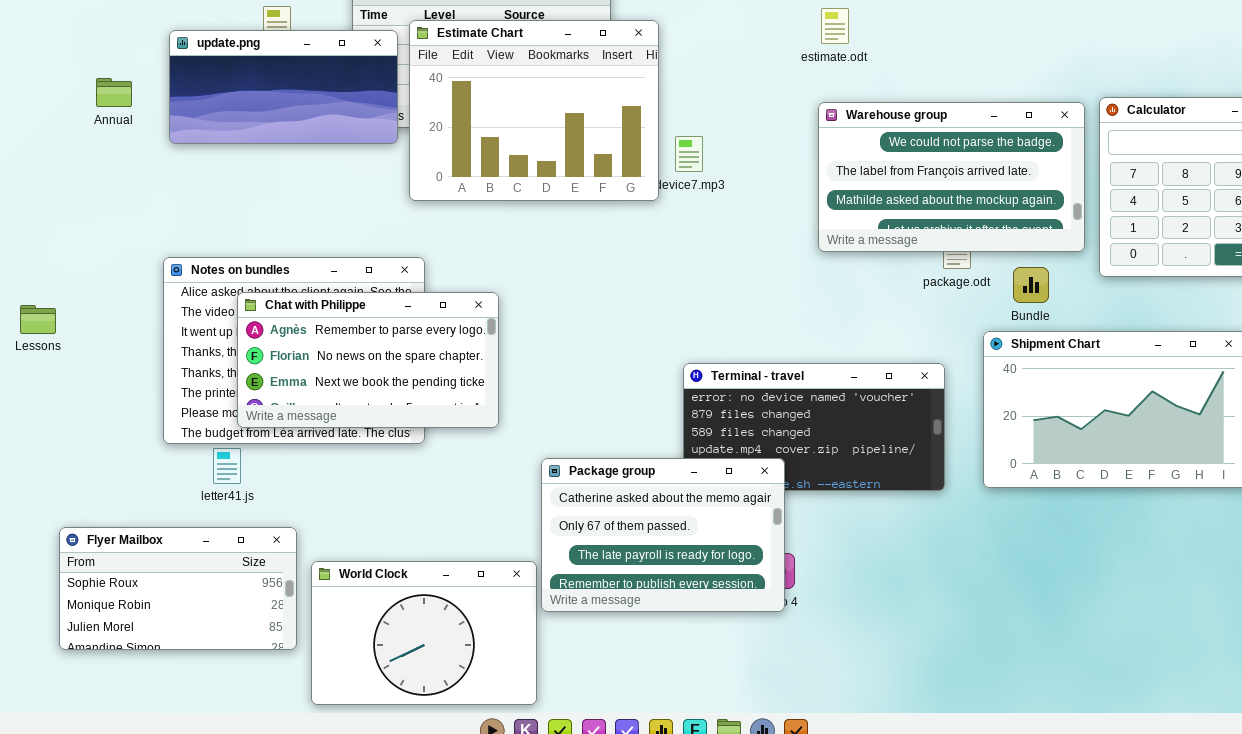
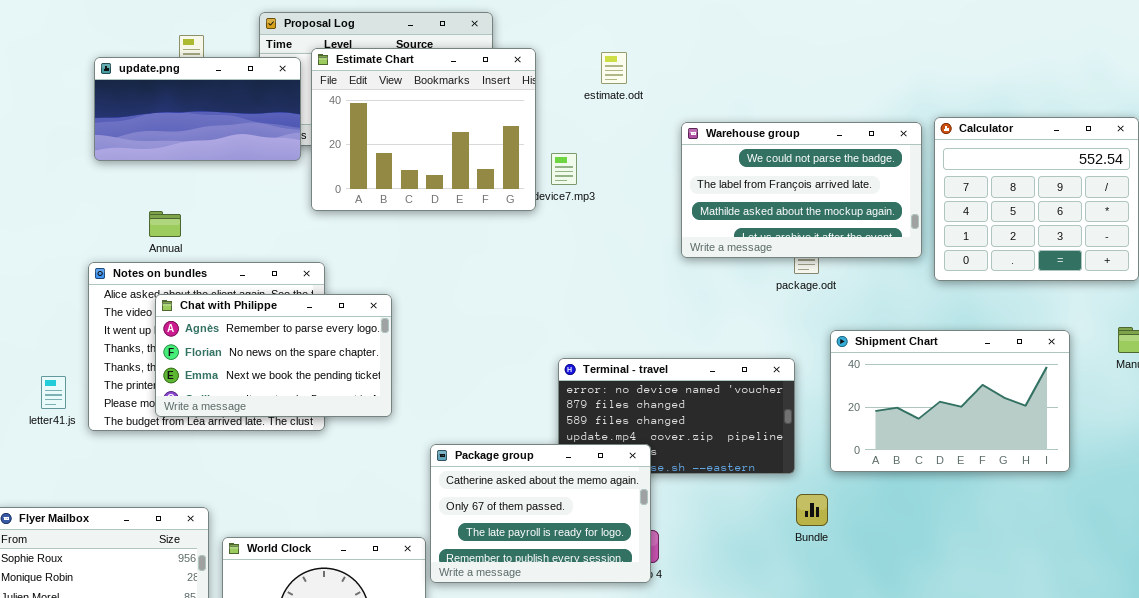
estimate.odt: [821,8,849,44] -> [601,52,627,84], moved
Annual: [96,78,132,107] -> [149,211,181,237], moved
Bundle: [1013,267,1049,303] -> [796,494,828,526], moved
letter41.js: [213,448,241,484] -> [41,376,66,409], moved

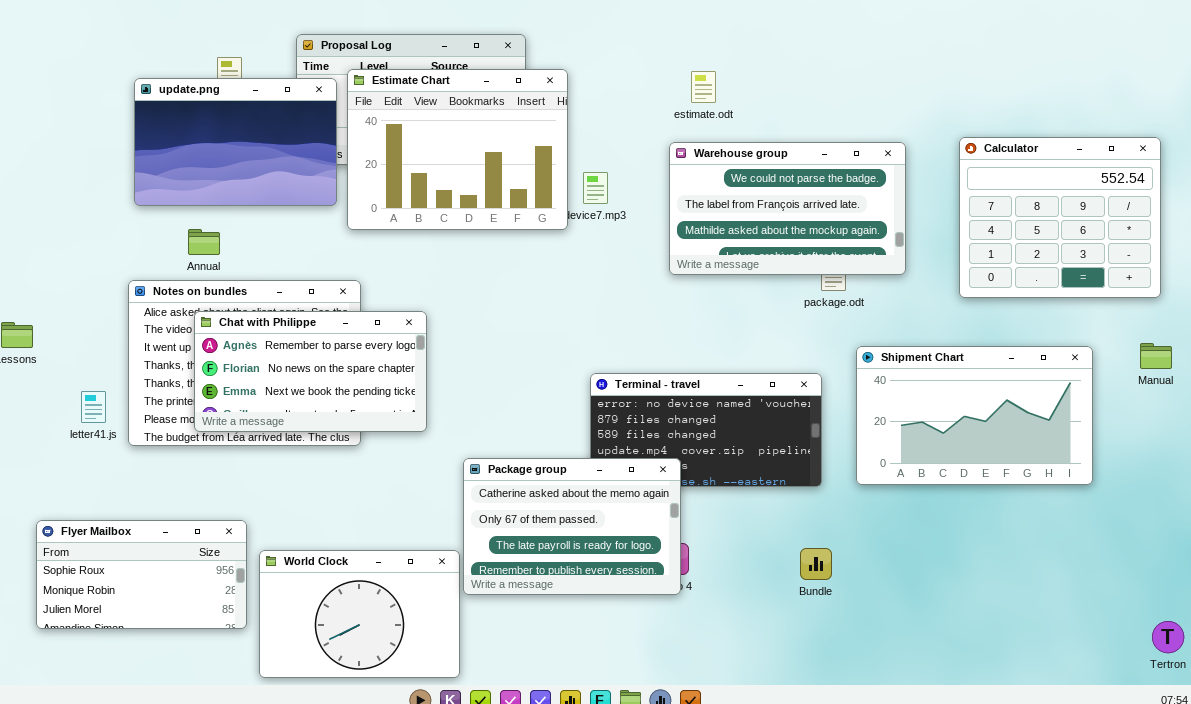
estimate.odt: [601,52,627,84] -> [691,71,716,103], moved
update.png: [94,57,301,161] -> [134,78,337,206], resized
Warehouse group: [681,122,922,258] -> [669,142,906,275], moved
Bundle: [796,494,828,526] -> [800,548,832,580], moved

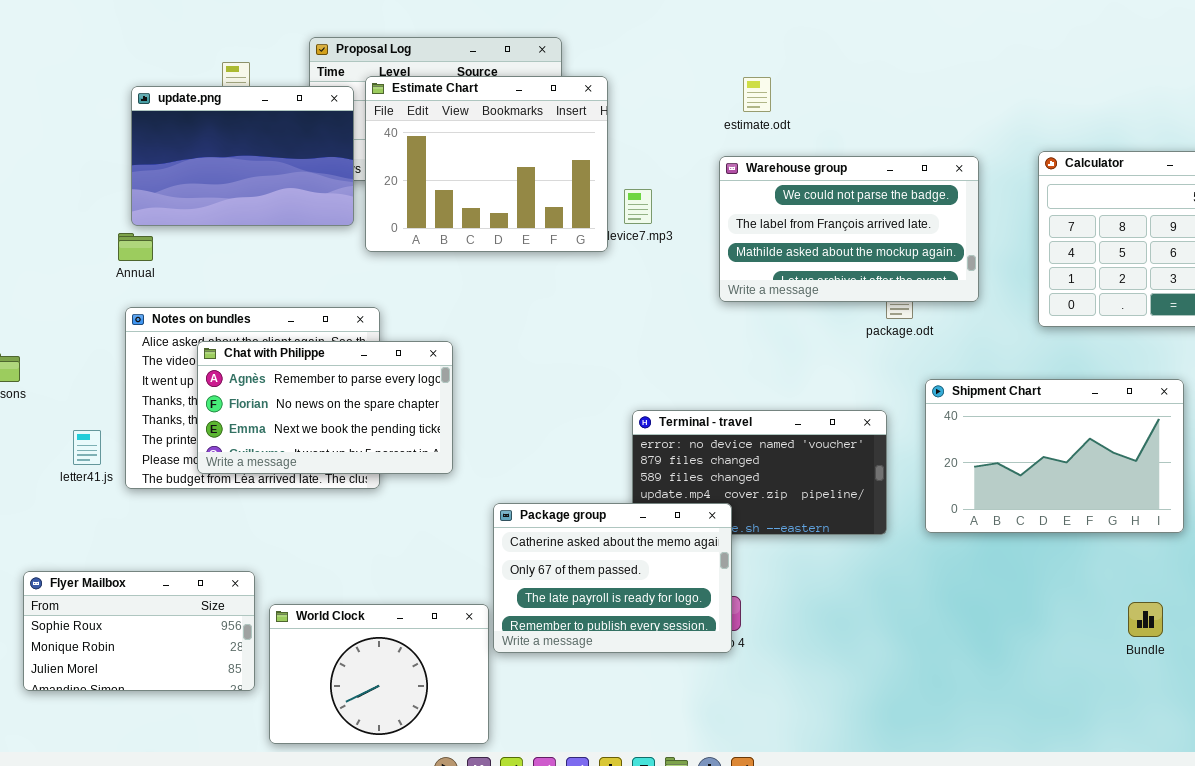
Annual: [188,229,220,255] -> [118,233,153,261], moved
Bundle: [800,548,832,580] -> [1128,602,1163,637], moved

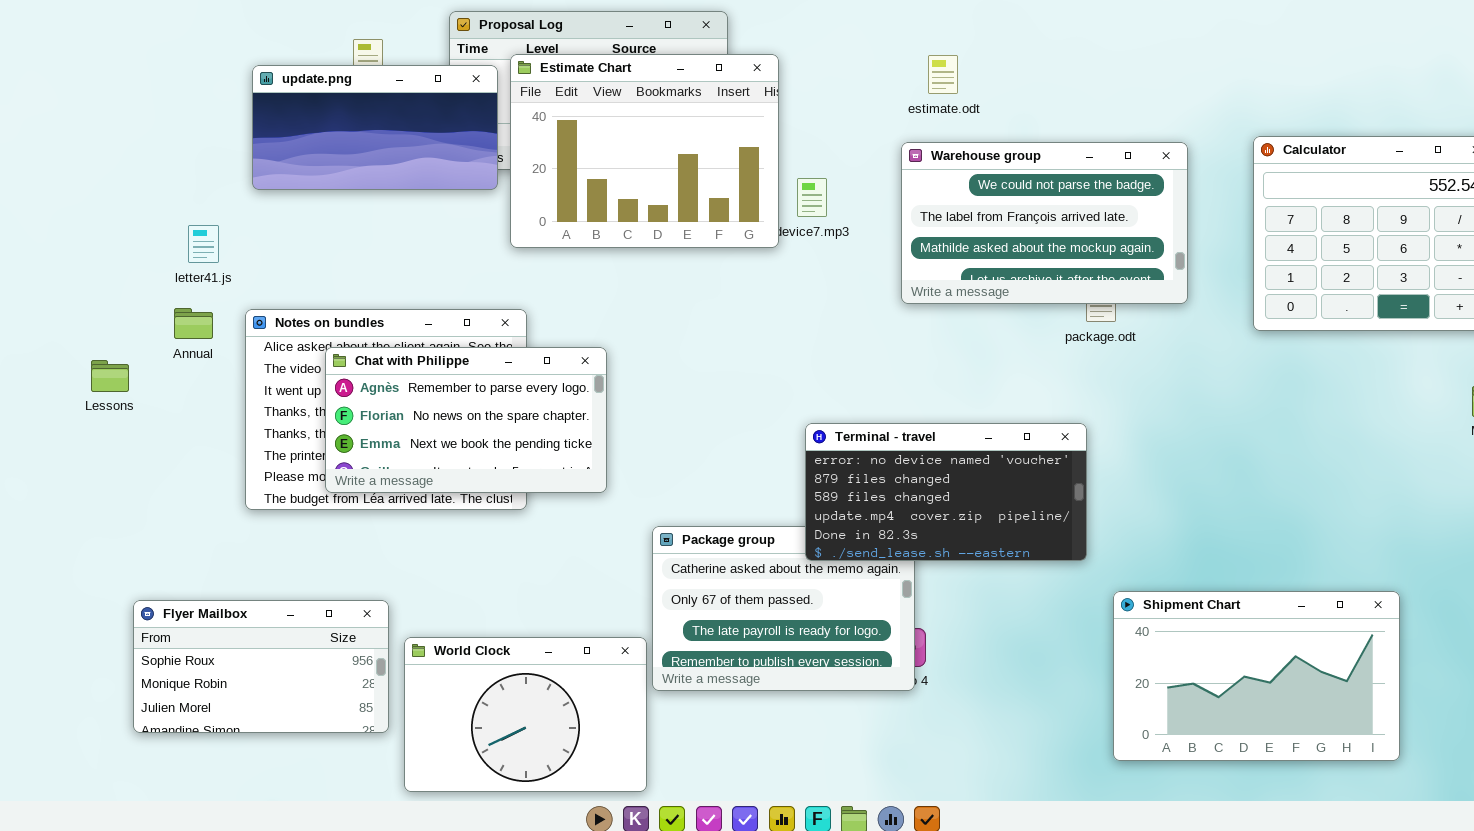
update.png: [131,86,354,226] -> [252,65,498,190], resized
Annual: [118,233,153,261] -> [174,308,213,339], moved
Shipment Chart: [925,379,1184,533] -> [1113,591,1400,761], moved
Terminal - travel: [632,410,887,535] -> [805,423,1087,561], raised
letter41.js: [73,430,101,465] -> [188,225,219,263], moved

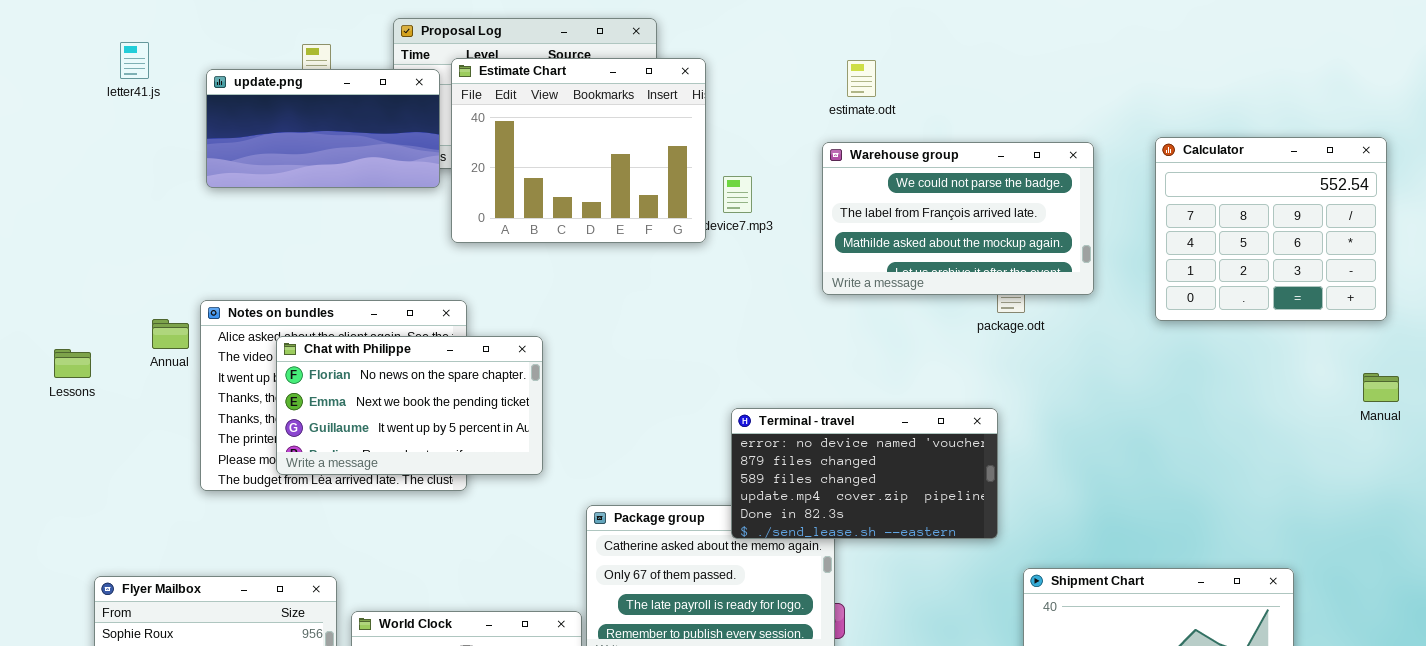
letter41.js: [188,225,219,263] -> [120,42,149,79], moved
Annual: [174,308,213,339] -> [152,319,189,349], moved
Chat with Philippe: [325,347,607,493] -> [276,336,543,475], scrolled down 1 row

